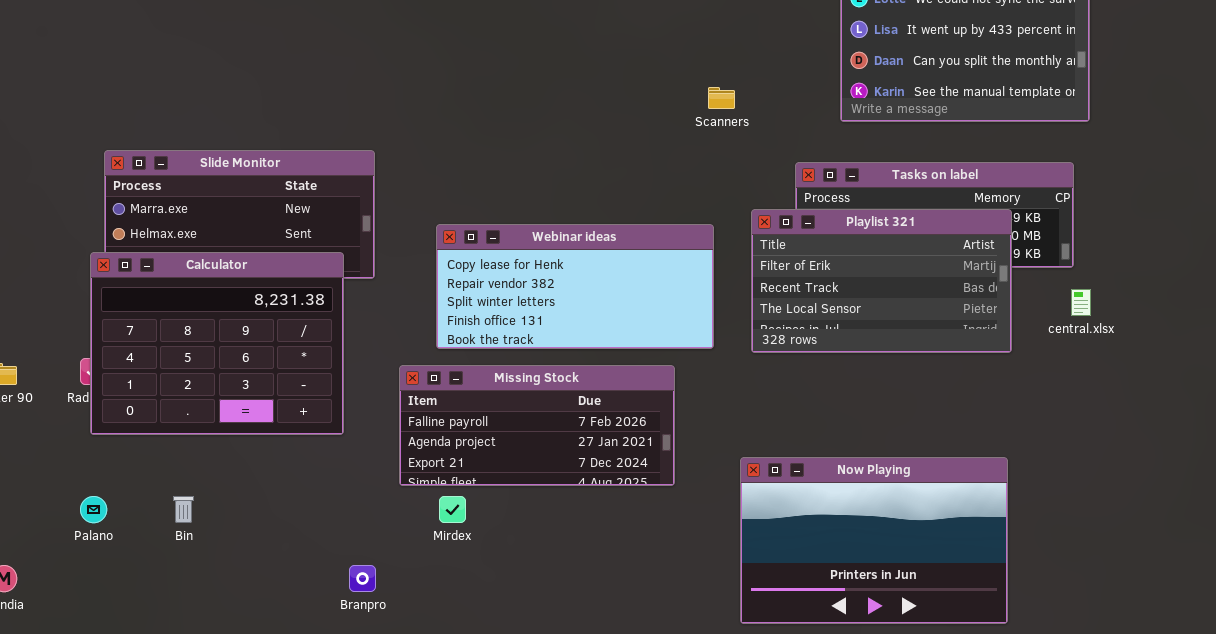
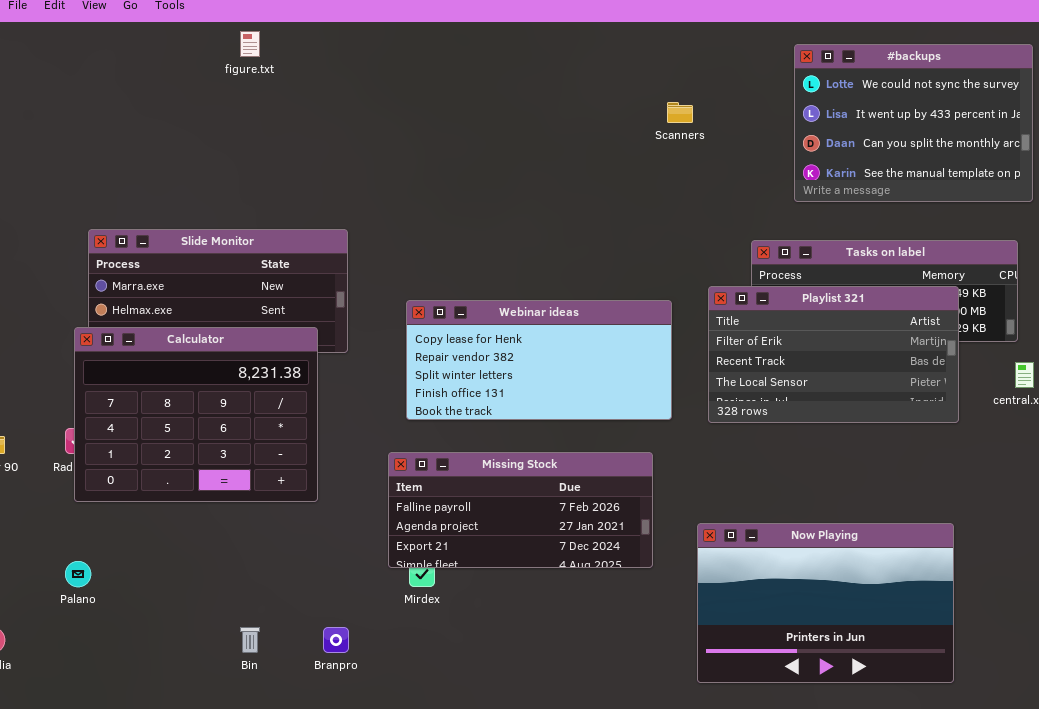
Scanners: [708,87,735,109] -> [667,102,693,123], moved
Missing Stock: [399,365,675,486] -> [388,452,653,568], moved
Bin: [173,496,194,523] -> [240,627,260,653], moved

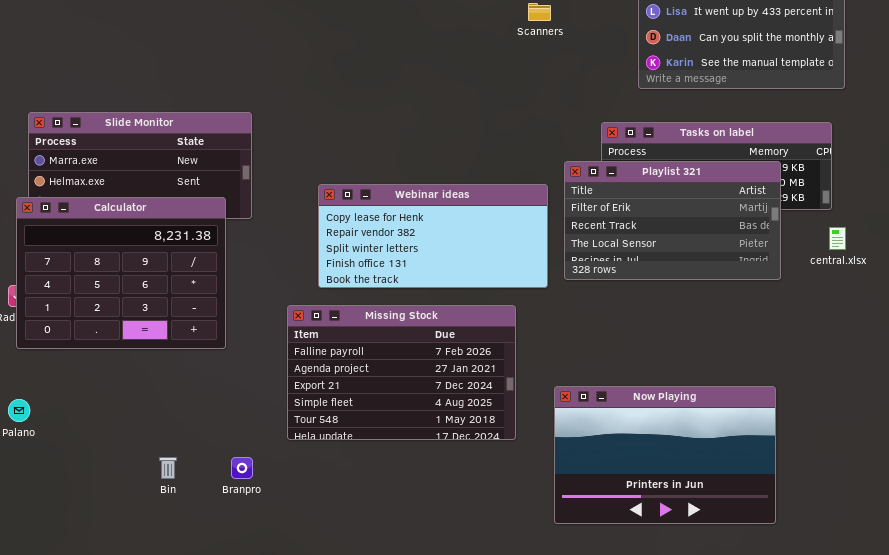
Webinar ideas: [406,300,672,420] -> [318,184,548,288], moved
Missing Stock: [388,452,653,568] -> [287,305,516,440], resized
Now Playing: [697,523,954,683] -> [554,386,776,524], moved

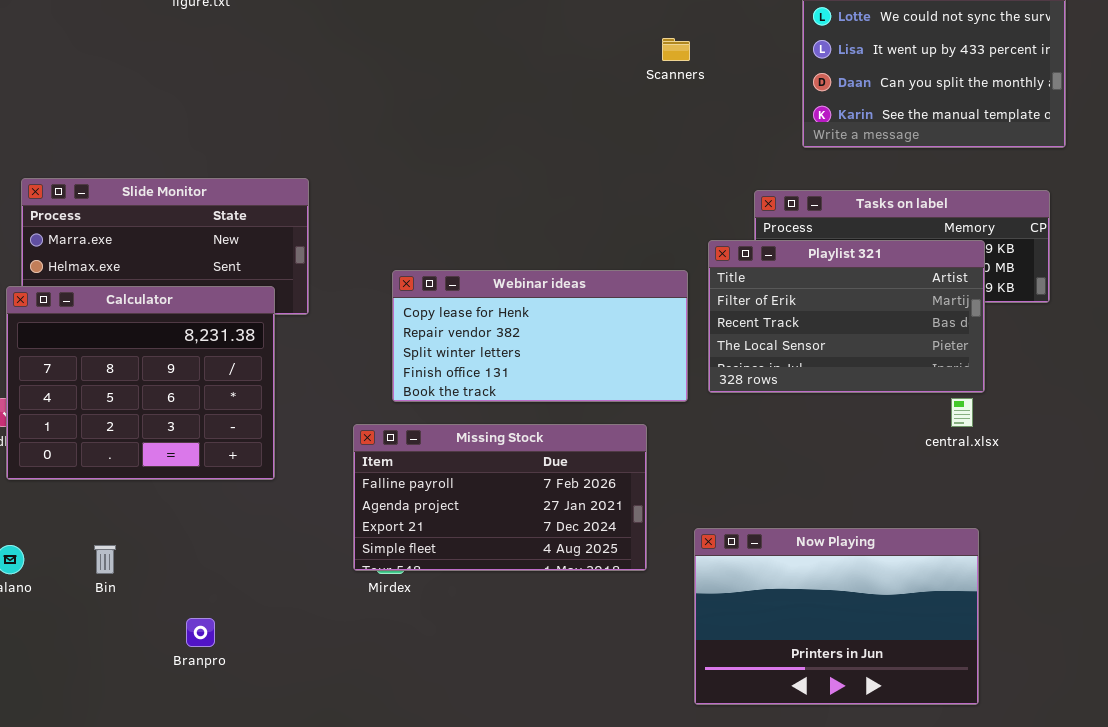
central.xlsx: [829,227,846,250] -> [951,398,973,427], moved
Missing Stock: [287,305,516,440] -> [353,424,647,571], resized
Bin: [159,457,177,479] -> [94,545,116,574], moved
Branpro: [231,457,253,479] -> [186,618,215,647], moved

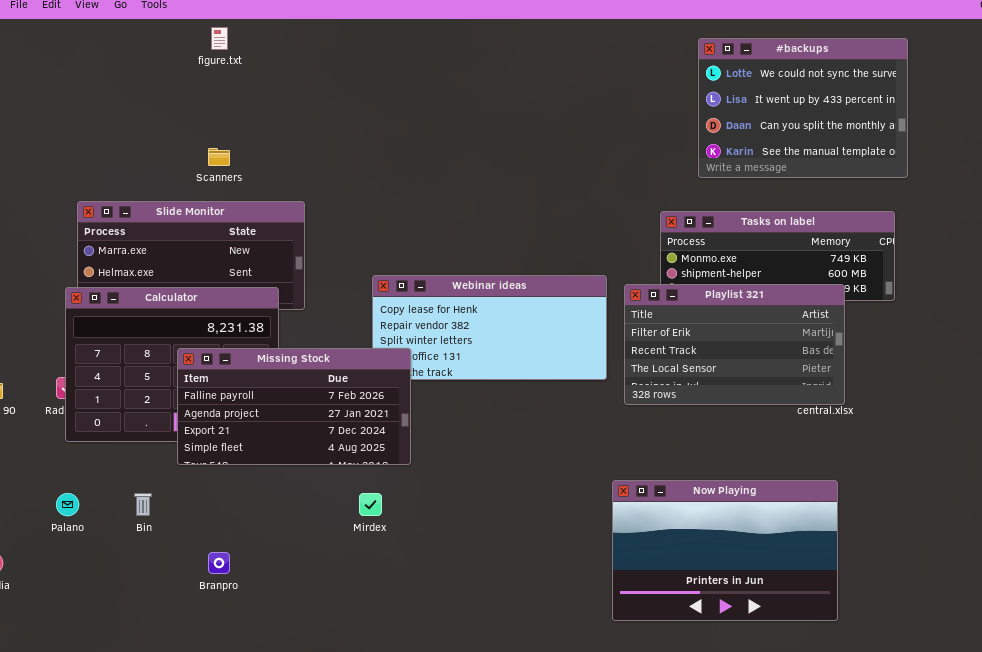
Scanners: [662,38,690,61] -> [208,148,230,166], moved
Playlist 321: [708,240,985,393] -> [624,284,845,405], moved
Missing Stock: [353,424,647,571] -> [177,348,411,465], moved

